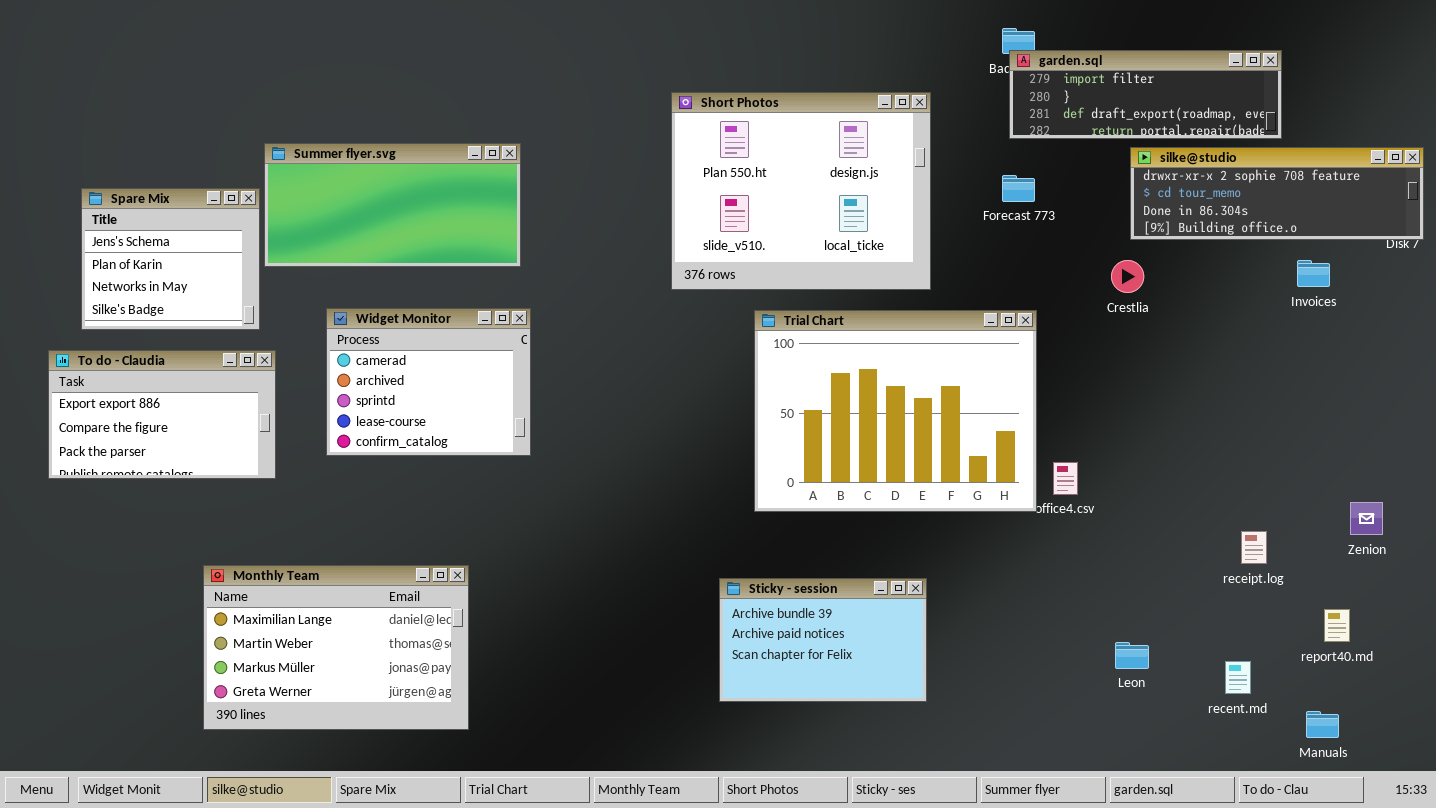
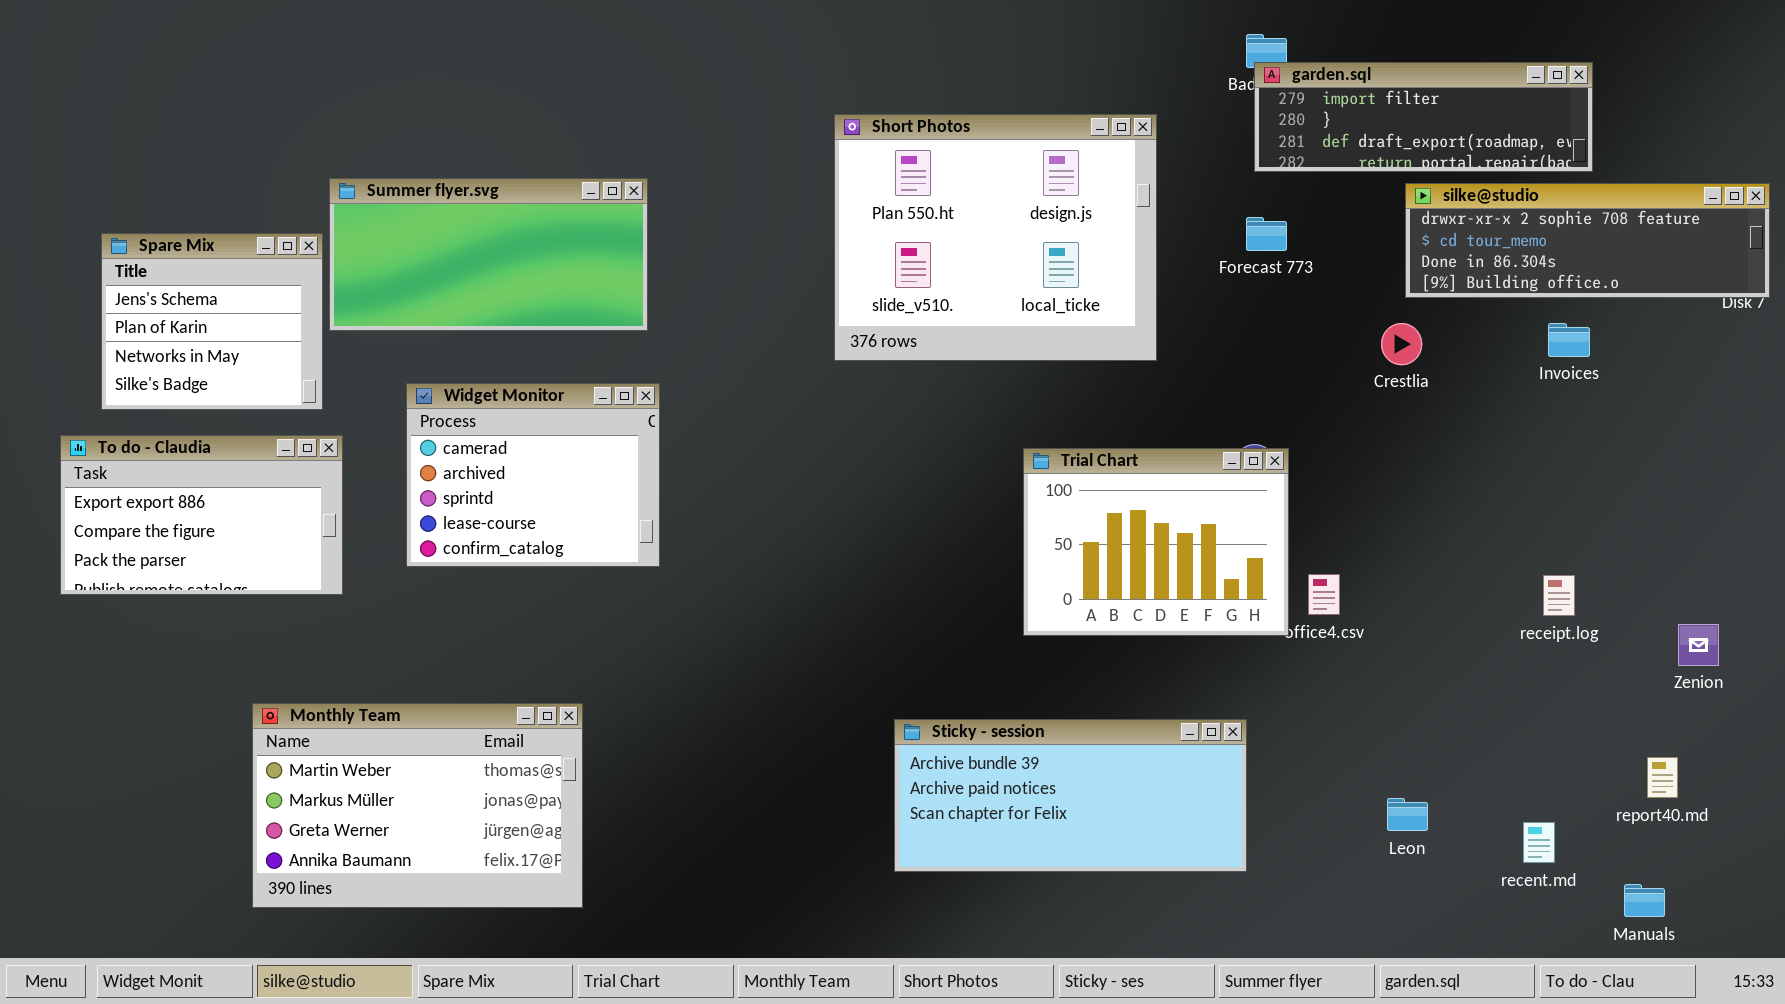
Invoices: [1297,260,1330,287] -> [1548,323,1590,357], moved
Trial Chart: [754,310,1037,512] -> [1023,448,1289,636], resized
receipt.log: [1241,531,1267,564] -> [1543,575,1575,616], moved
Monthly Team: [203,565,469,730] -> [252,703,583,908], scrolled down 1 row
Sticky - session: [719,578,927,702] -> [894,719,1247,872], resized

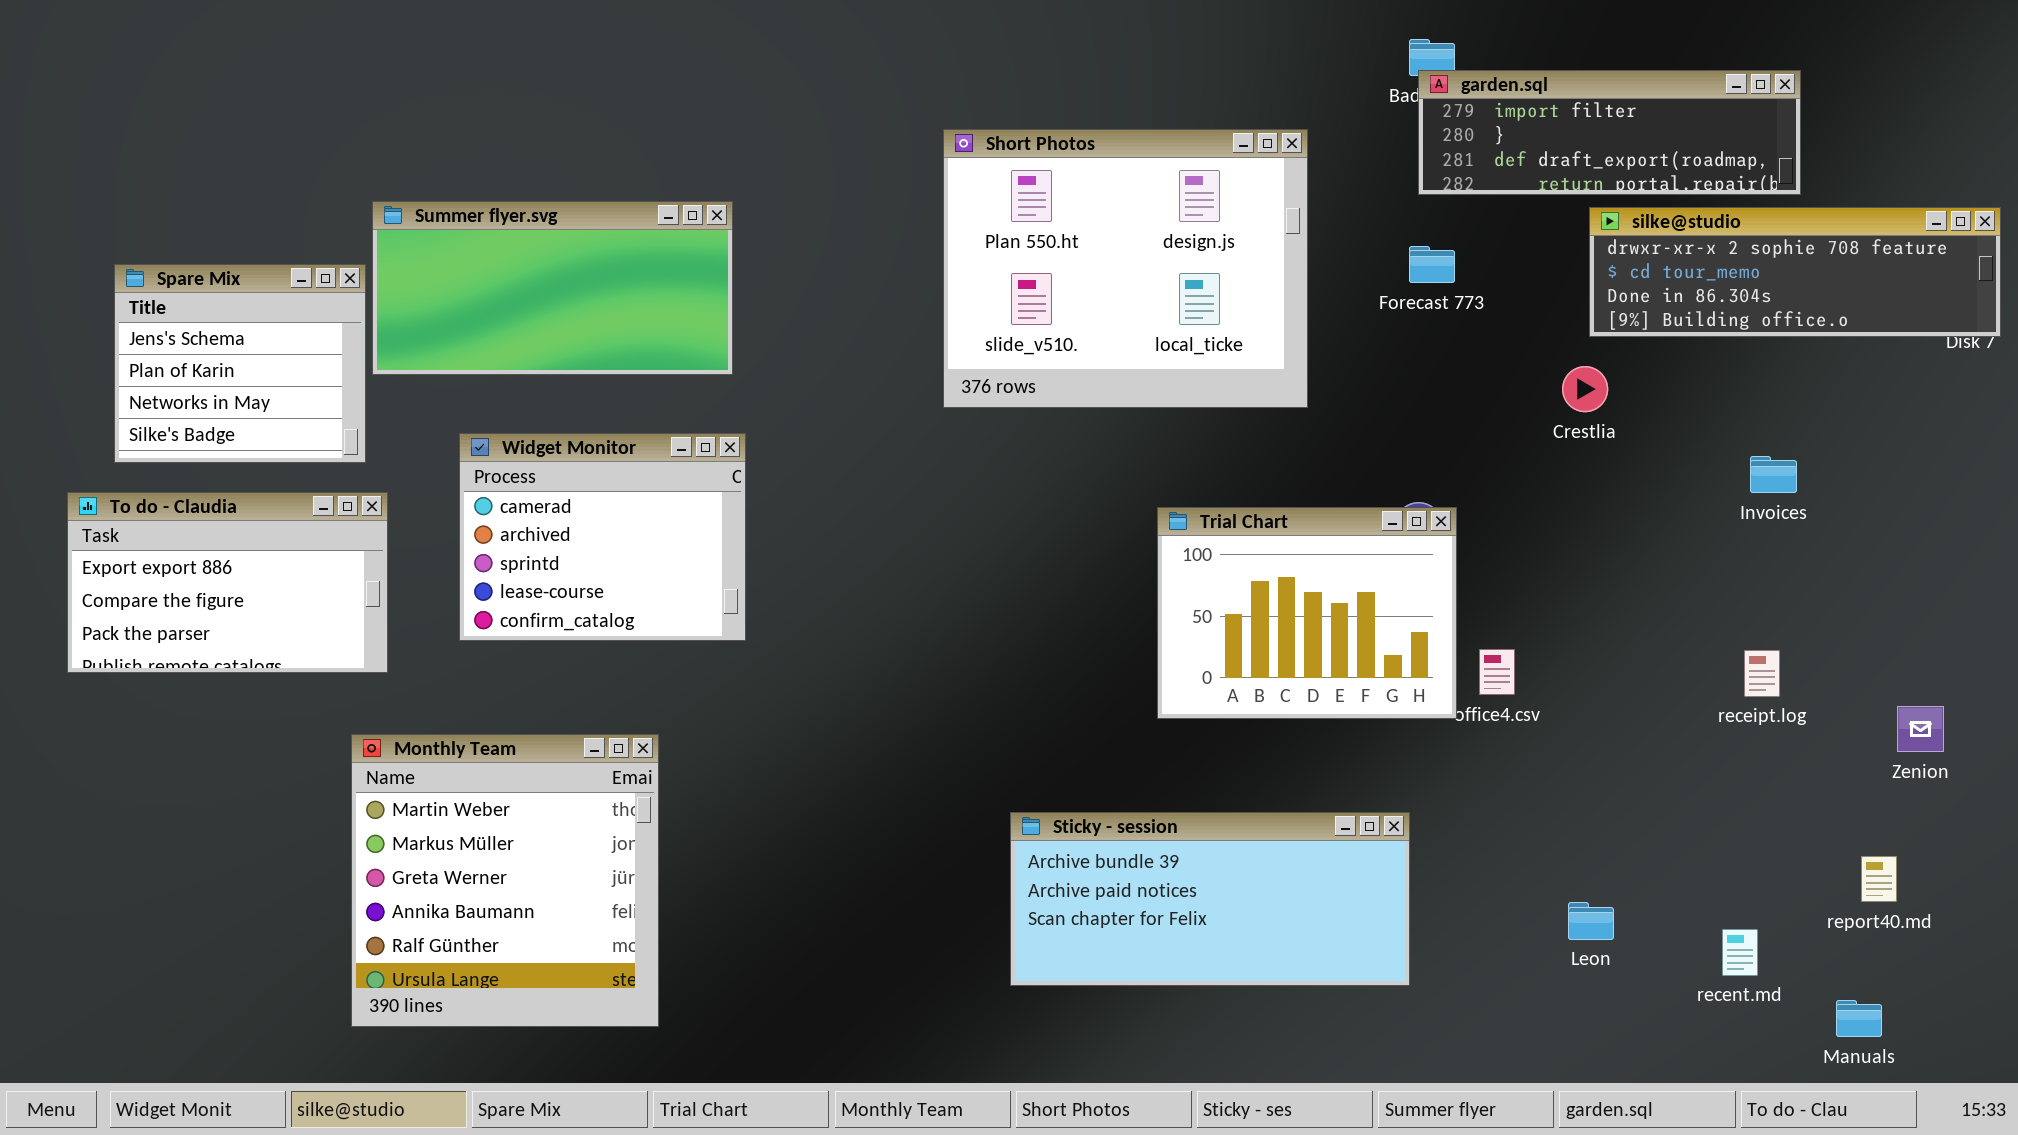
Invoices: [1548,323,1590,357] -> [1750,456,1797,493], moved
Monthly Team: [252,703,583,908] -> [351,734,659,1027], resized

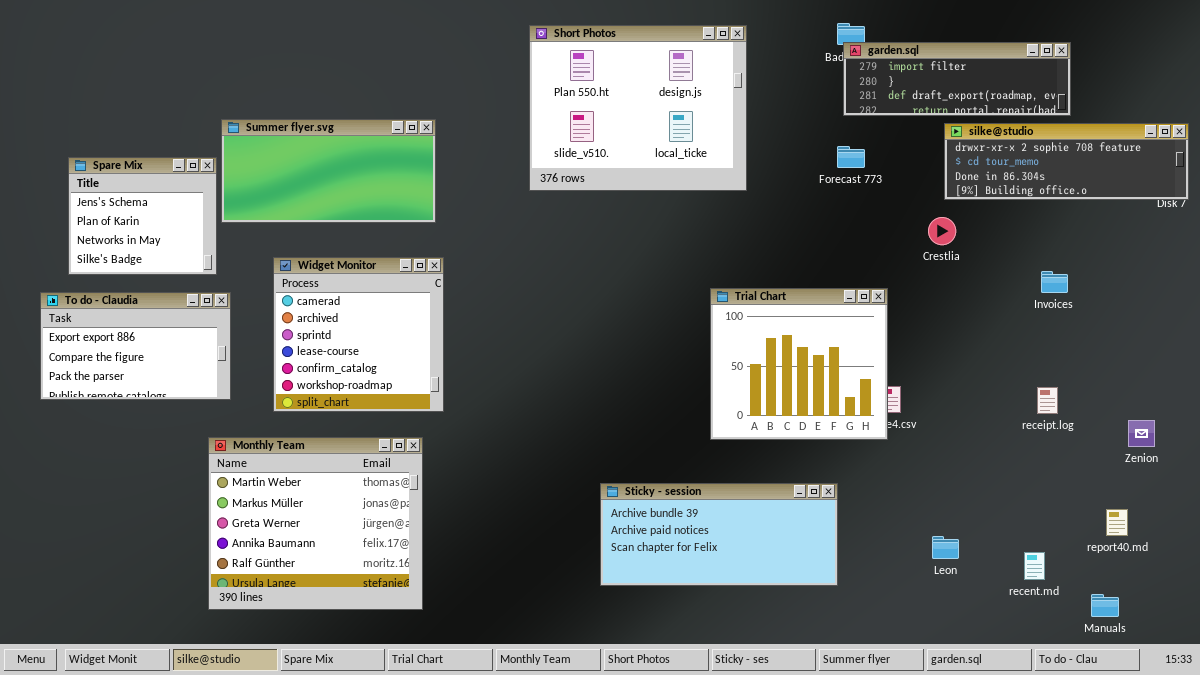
Short Photos: [943,129,1308,408] -> [529,25,747,191], moved
Widget Monitor: [459,433,746,641] -> [273,257,444,412], resized
Trial Chart: [1157,507,1457,719] -> [710,288,888,440], moved, resized
Monthly Team: [351,734,659,1027] -> [208,437,423,610], resized

